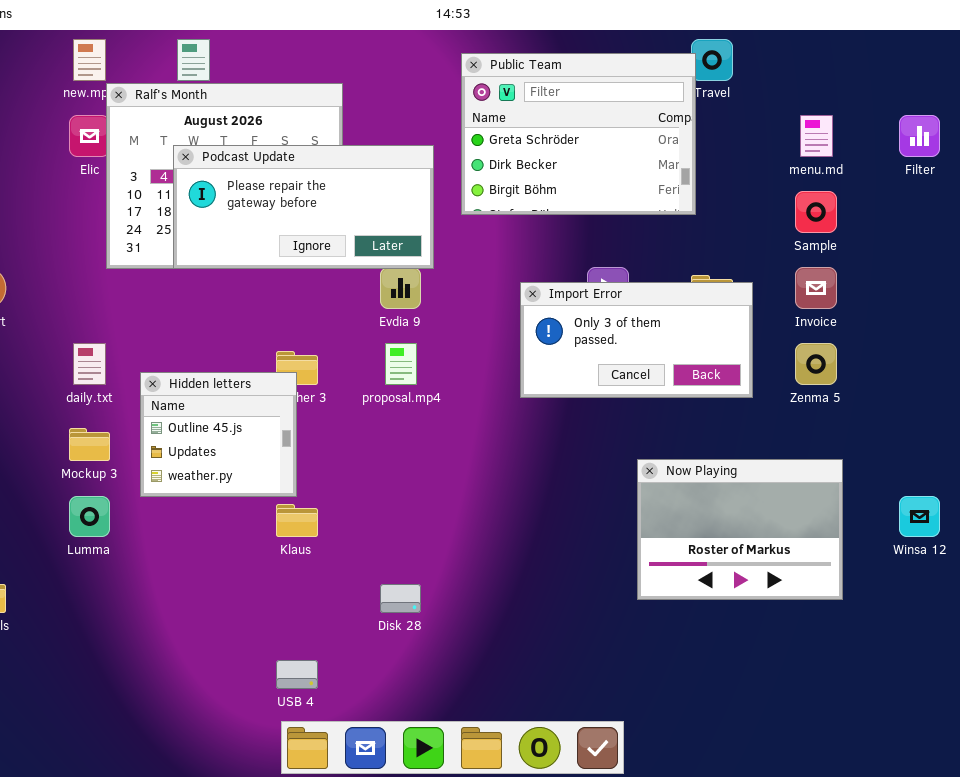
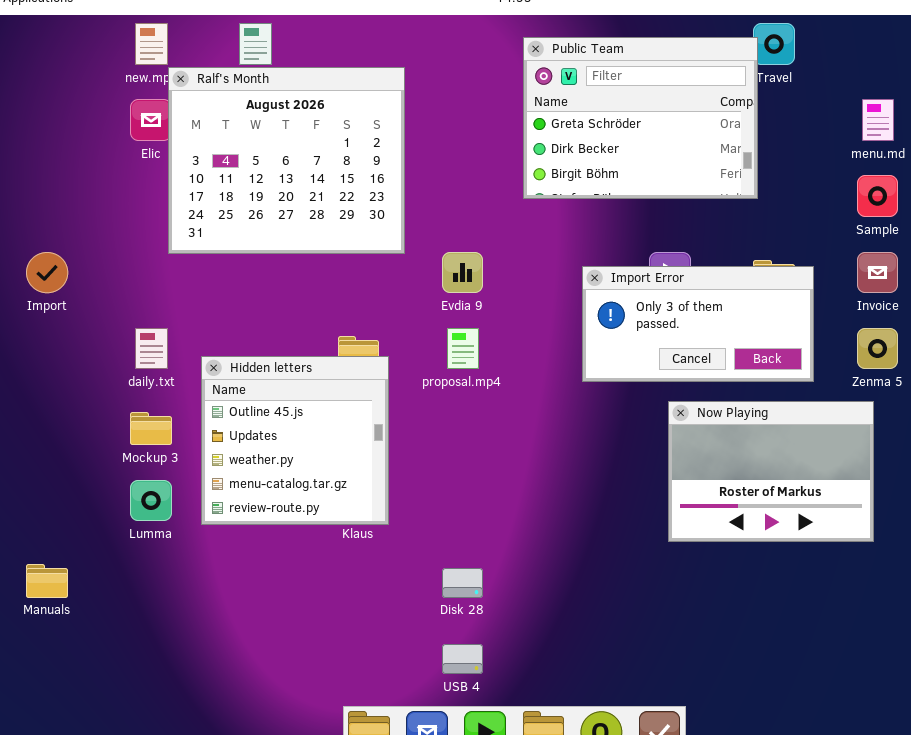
Podcast Update: [173,145,434,269] -> none, closed
Hidden letters: [140,372,297,497] -> [201,356,389,525], resized
Now Playing: [637,459,843,600] -> [668,401,874,542], moved
USB 4: [276,660,318,689] -> [442,644,483,674], moved

